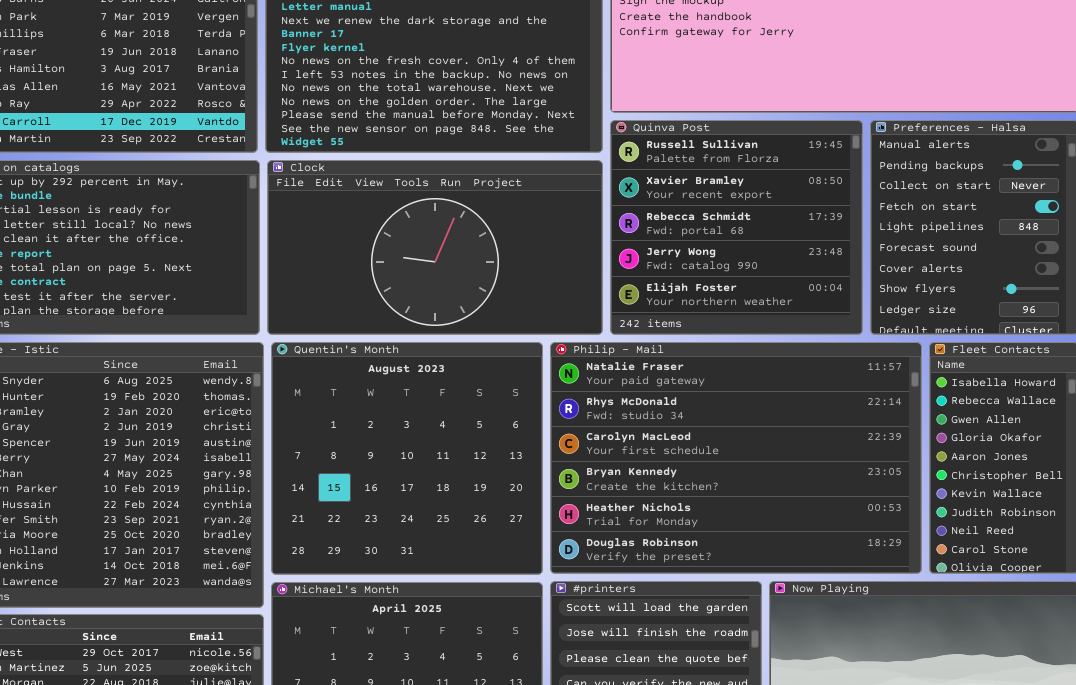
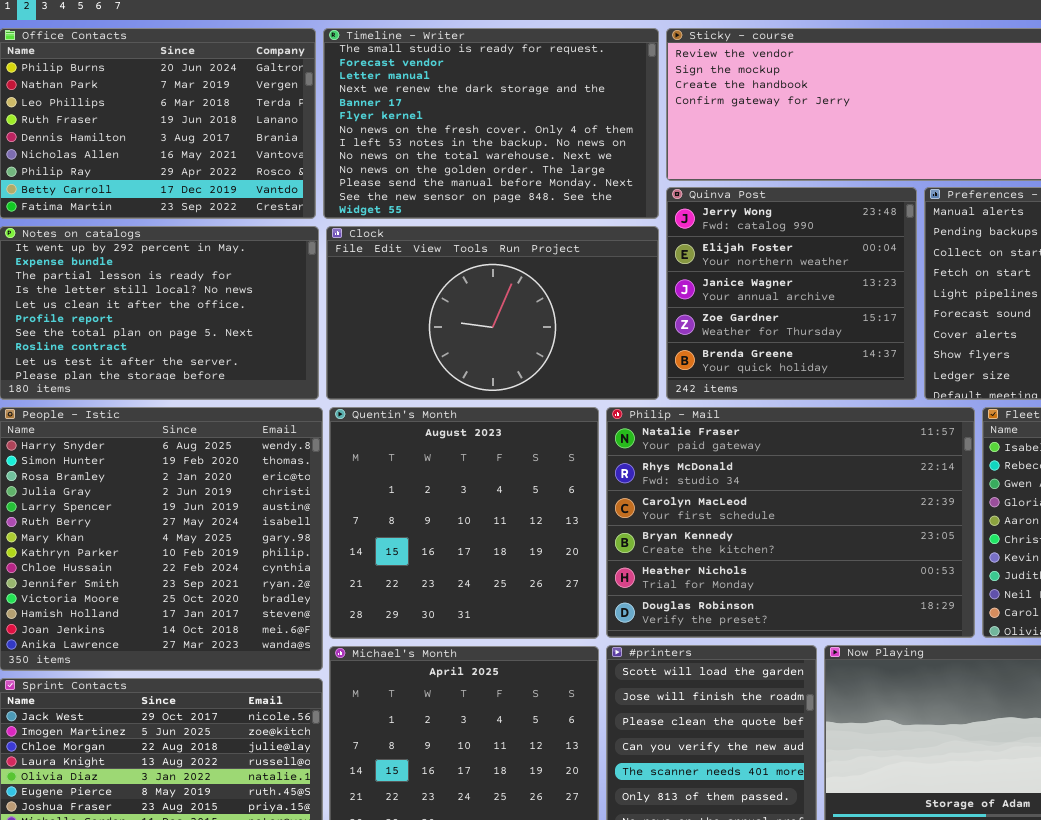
Quinva Post: [610,120,863,335] -> [666,187,917,400], scrolled down 3 rows

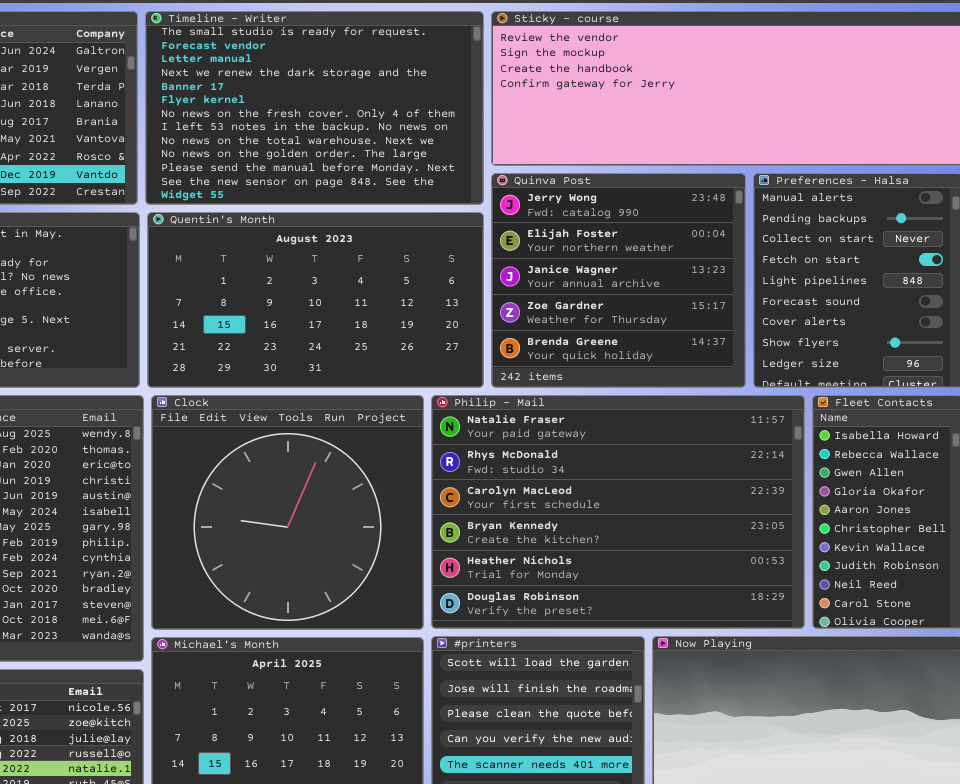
Clock: [326,226,659,400] -> [151,395,424,630], moved, resized
Quentin's Month: [329,407,599,639] -> [147,212,484,388], moved, resized

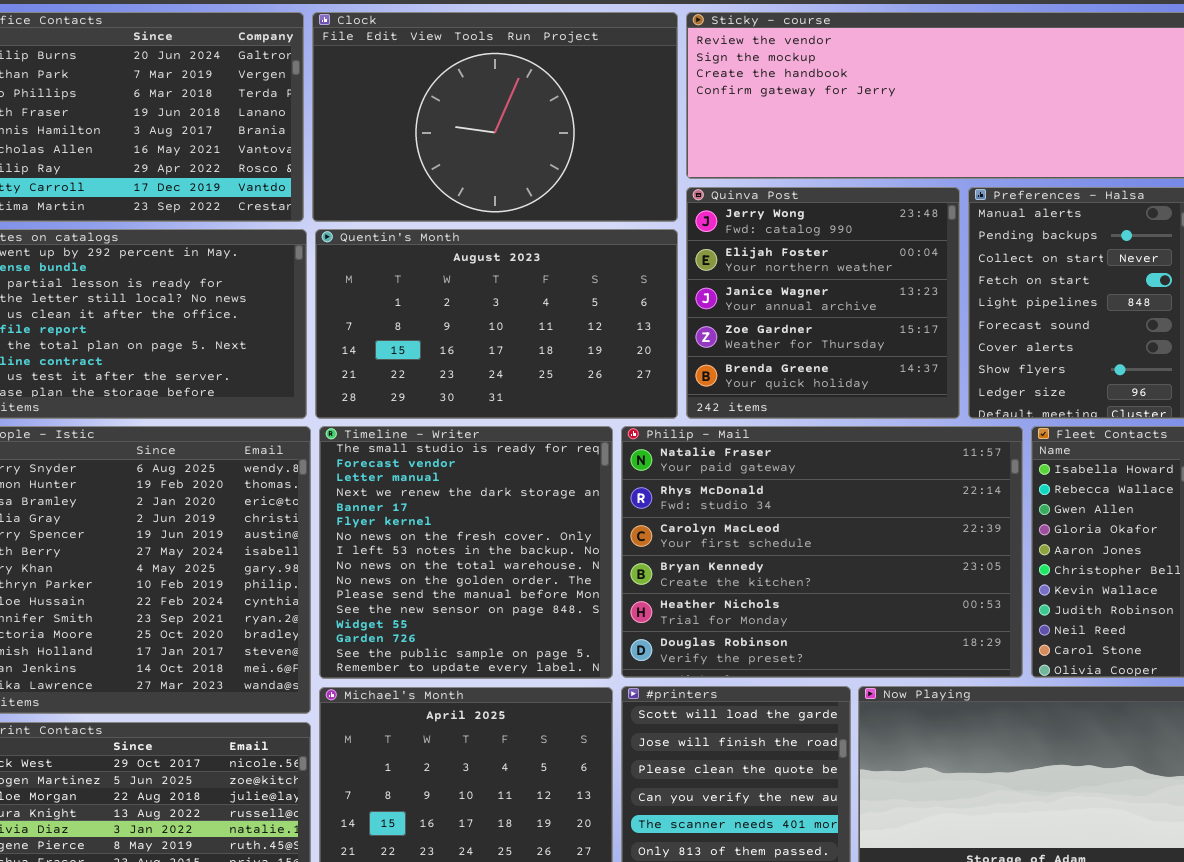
Timeline - Writer: [145,11,484,205] -> [319,426,613,679], moved, resized
Clock: [151,395,424,630] -> [312,12,678,222], moved, resized

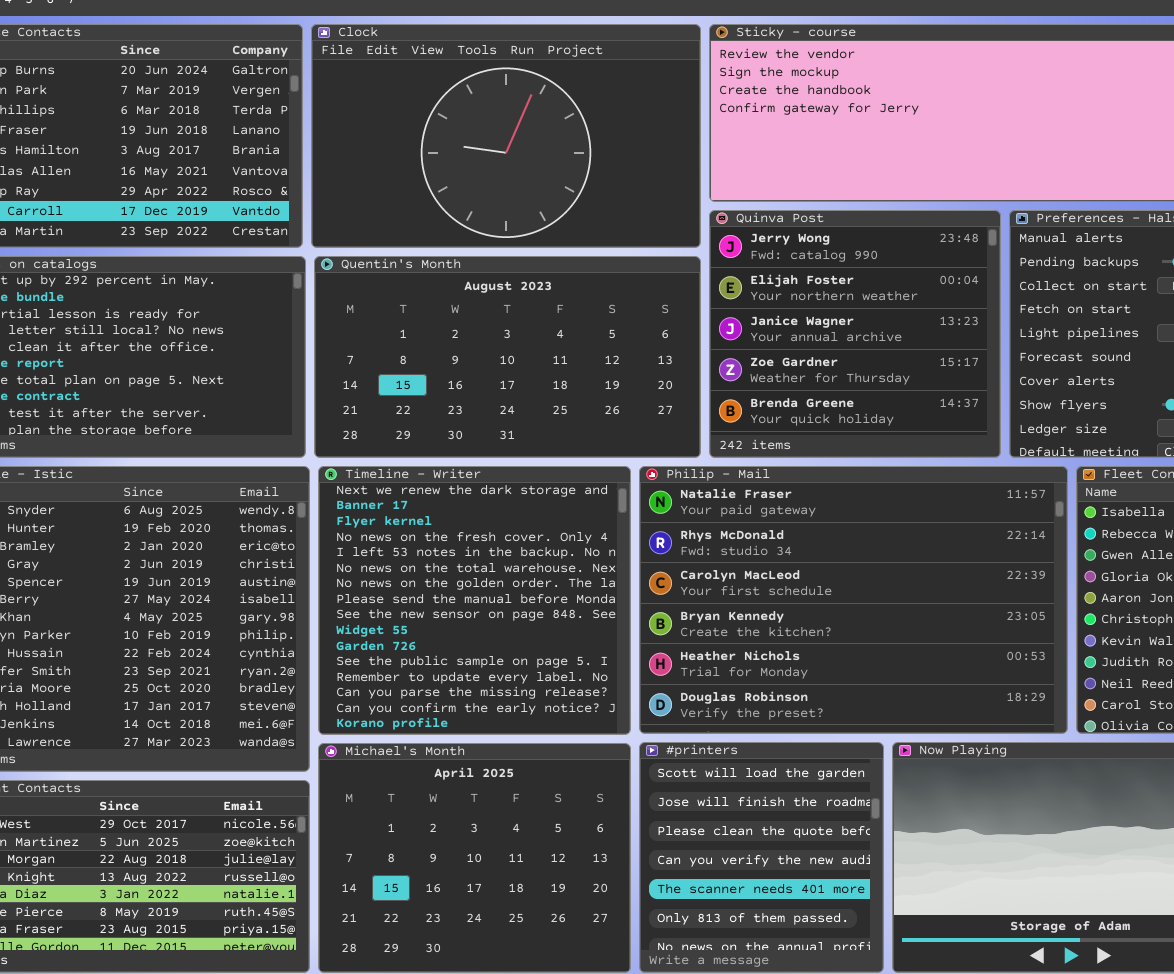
Timeline - Writer: [319,426,613,679] -> [318,466,631,735], scrolled down 3 rows

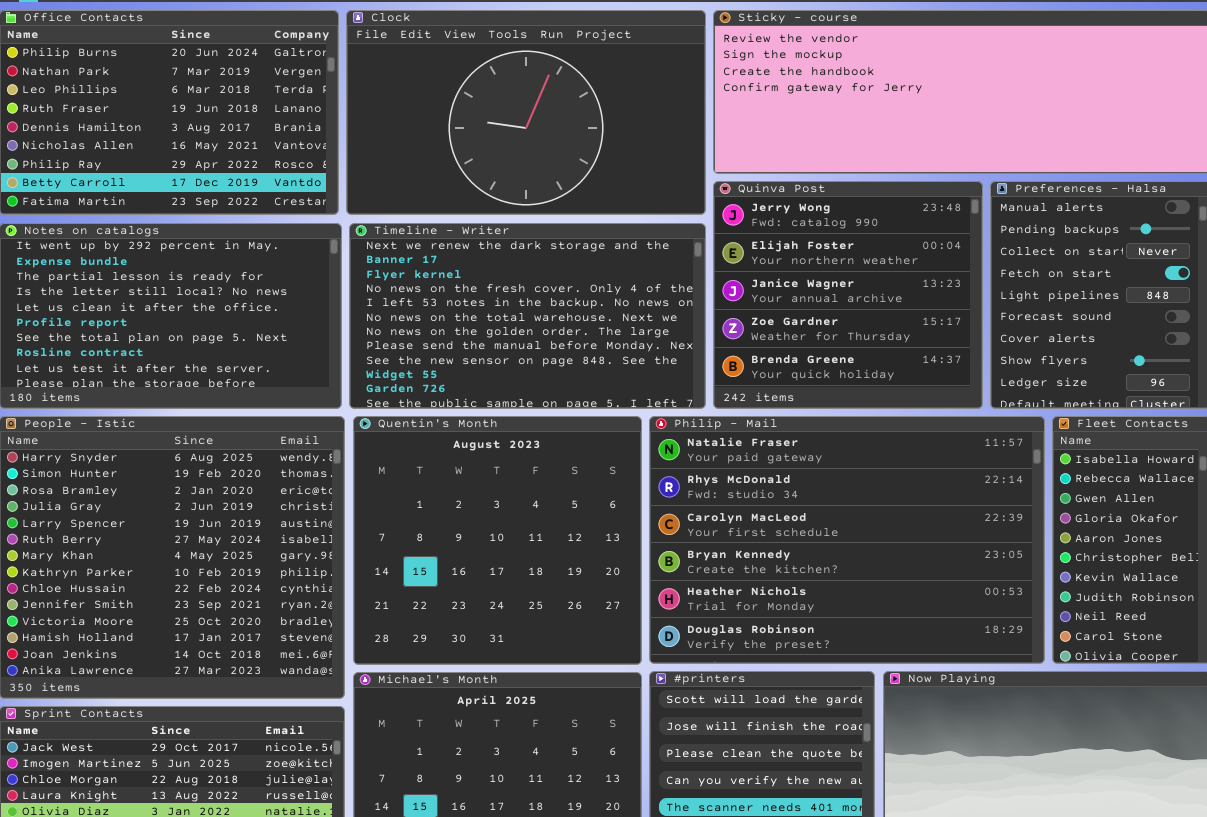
Quentin's Month: [314,256,701,458] -> [353,416,642,665], moved, resized
Timeline - Writer: [318,466,631,735] -> [349,223,706,409], moved, resized

